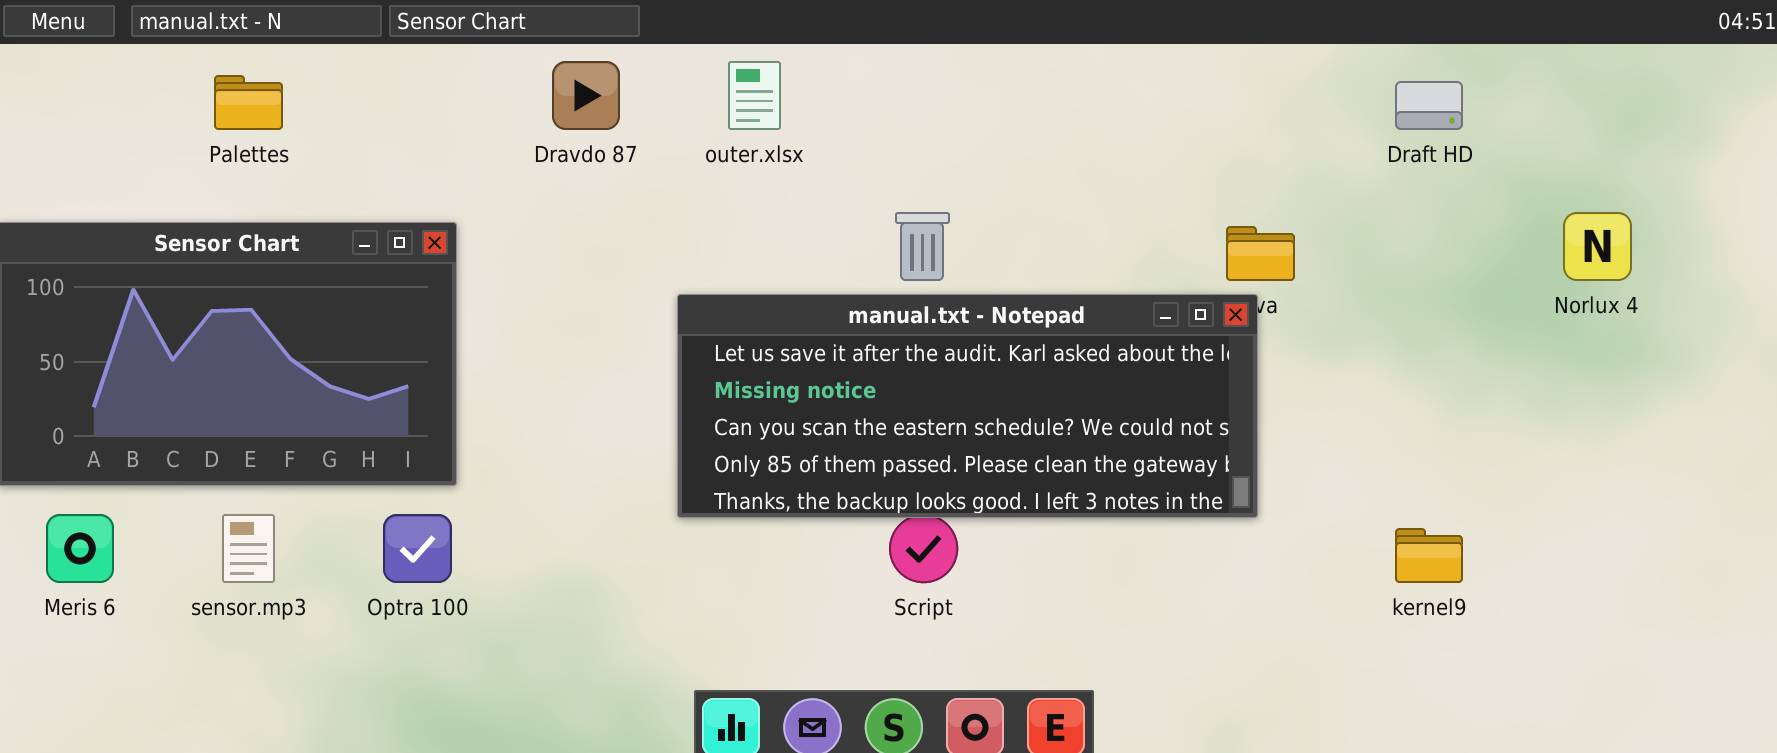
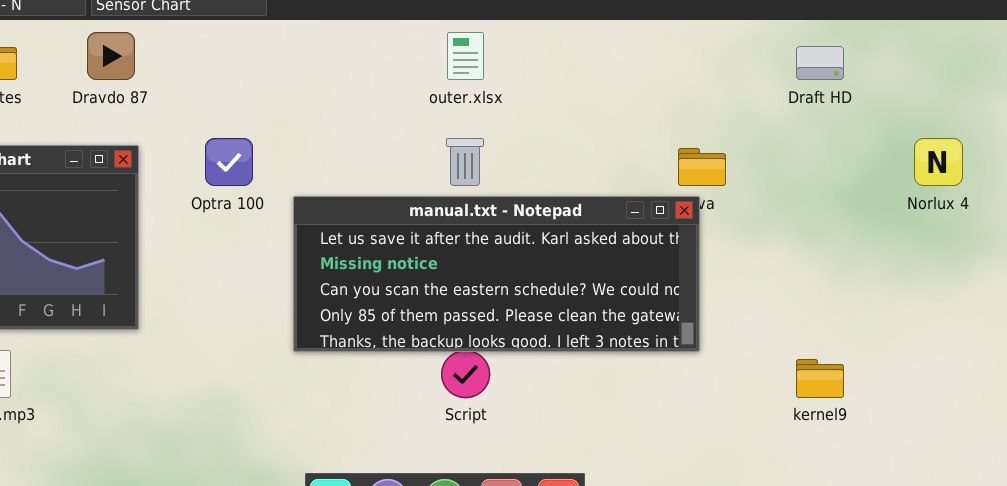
Dravdo 87: [552,61,620,130] -> [87,32,135,80], moved
outer.xlsx: [728,61,781,130] -> [447,32,484,80], moved
Optra 100: [383,514,452,583] -> [205,138,253,186], moved

